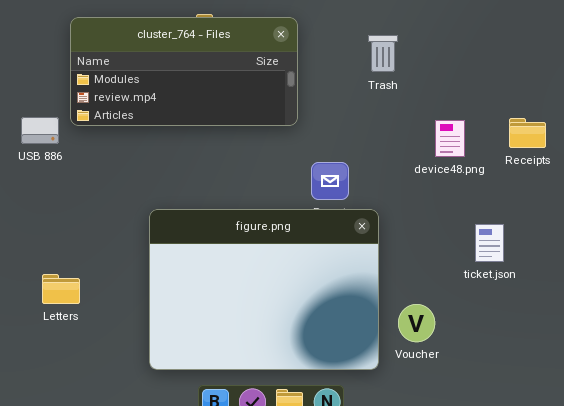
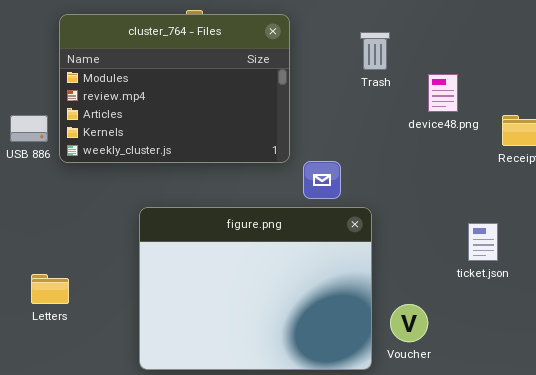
cluster_764 - Files: [70,17,298,126] -> [59,14,290,163], resized
device48.png: [435,120,465,157] -> [428,74,458,112], moved

